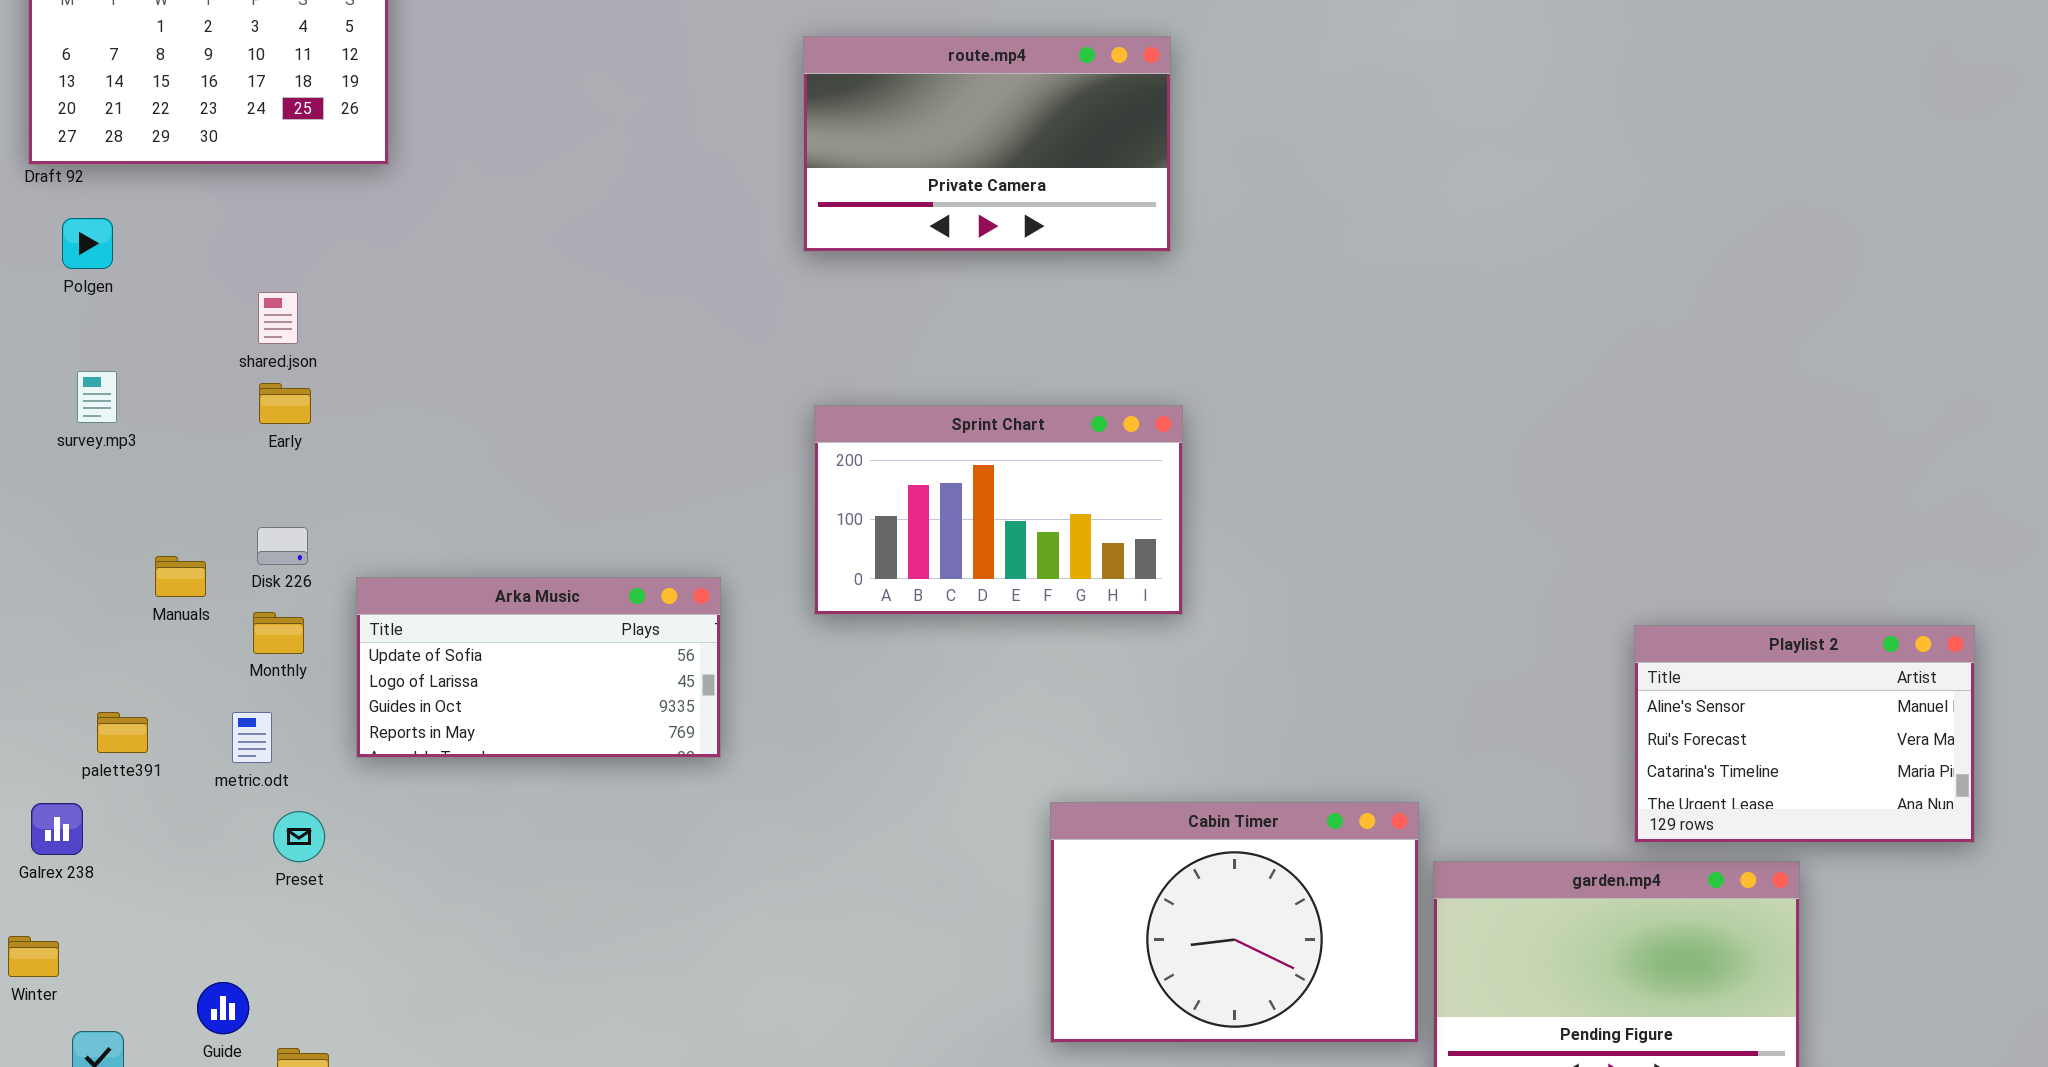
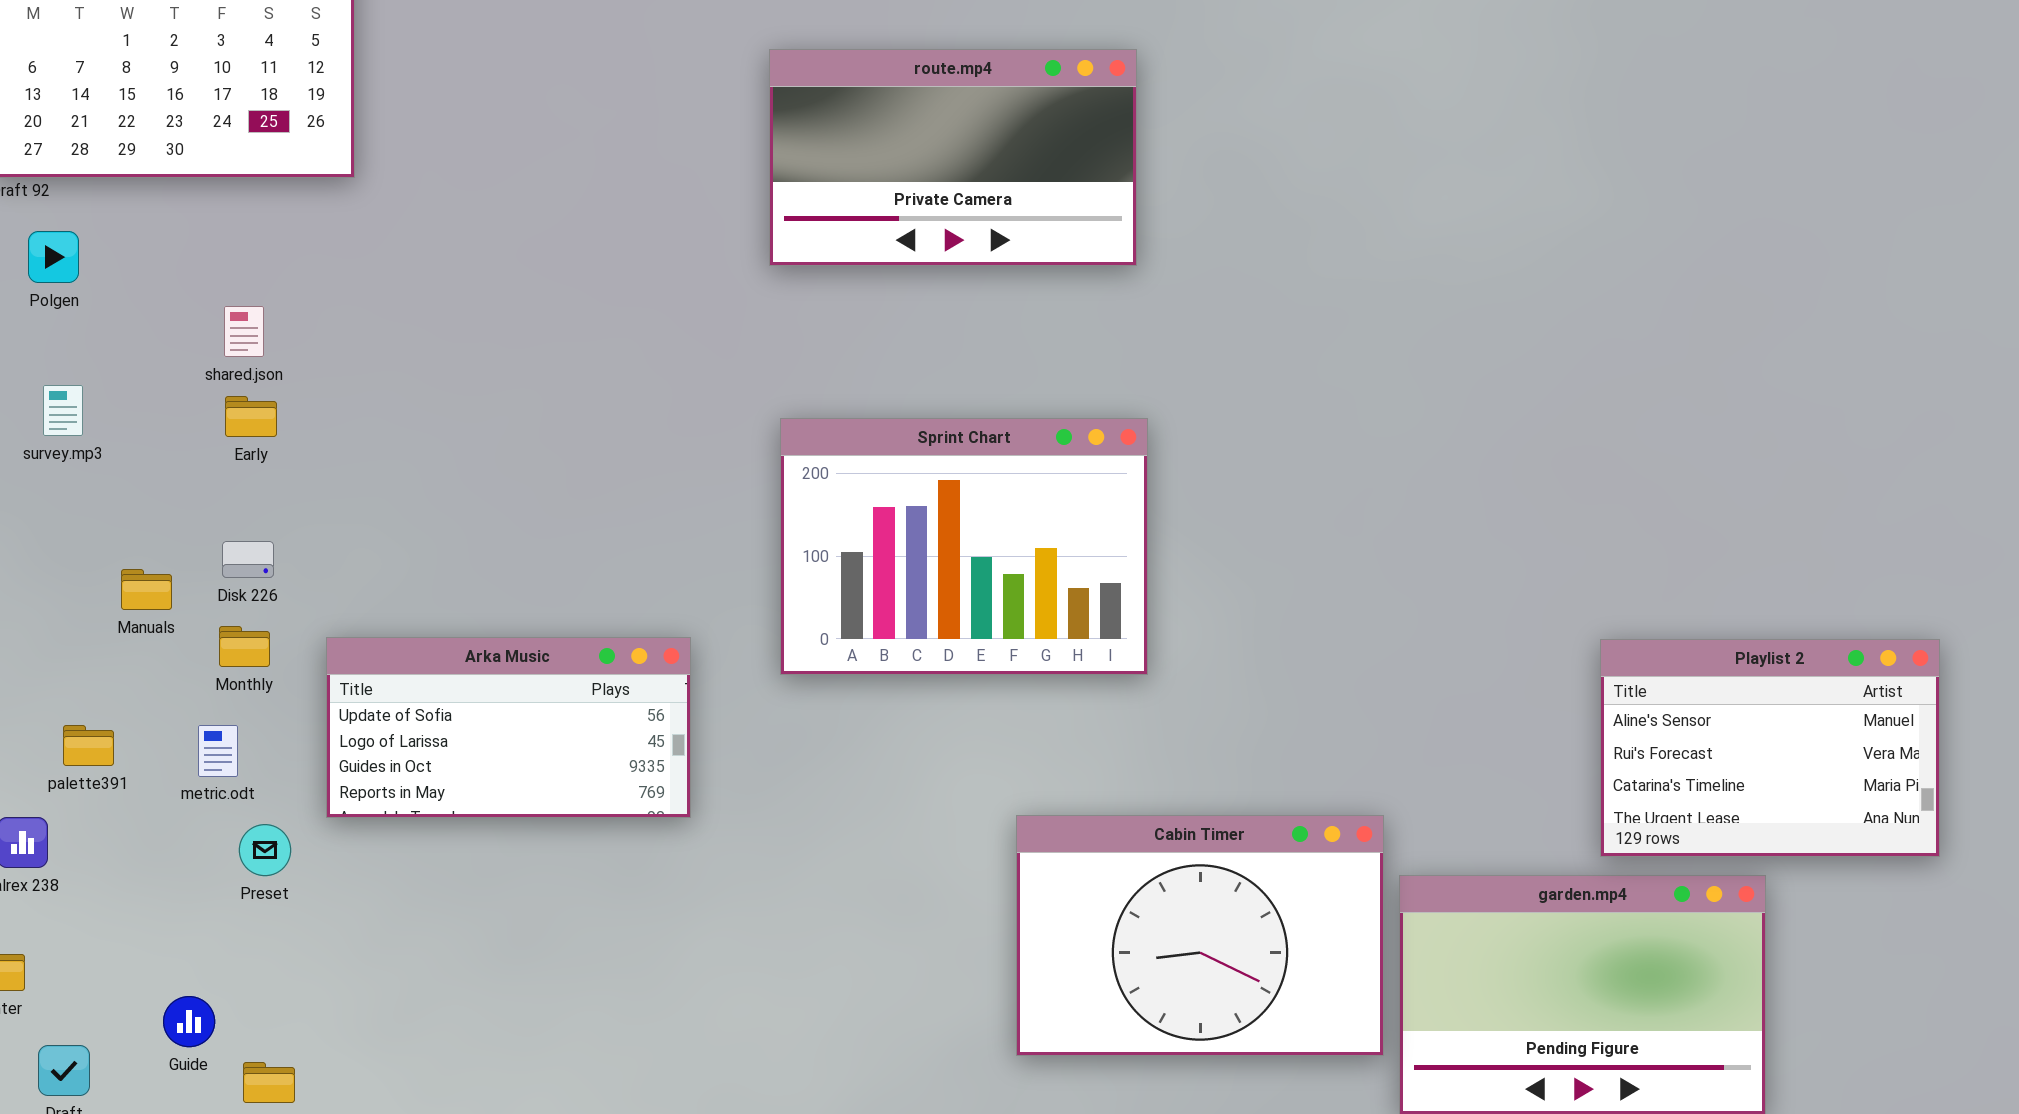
Sprint Chart: [814,405,1183,615] -> [780,418,1148,675], resized
Arka Music: [356,577,721,758] -> [326,637,691,818], moved

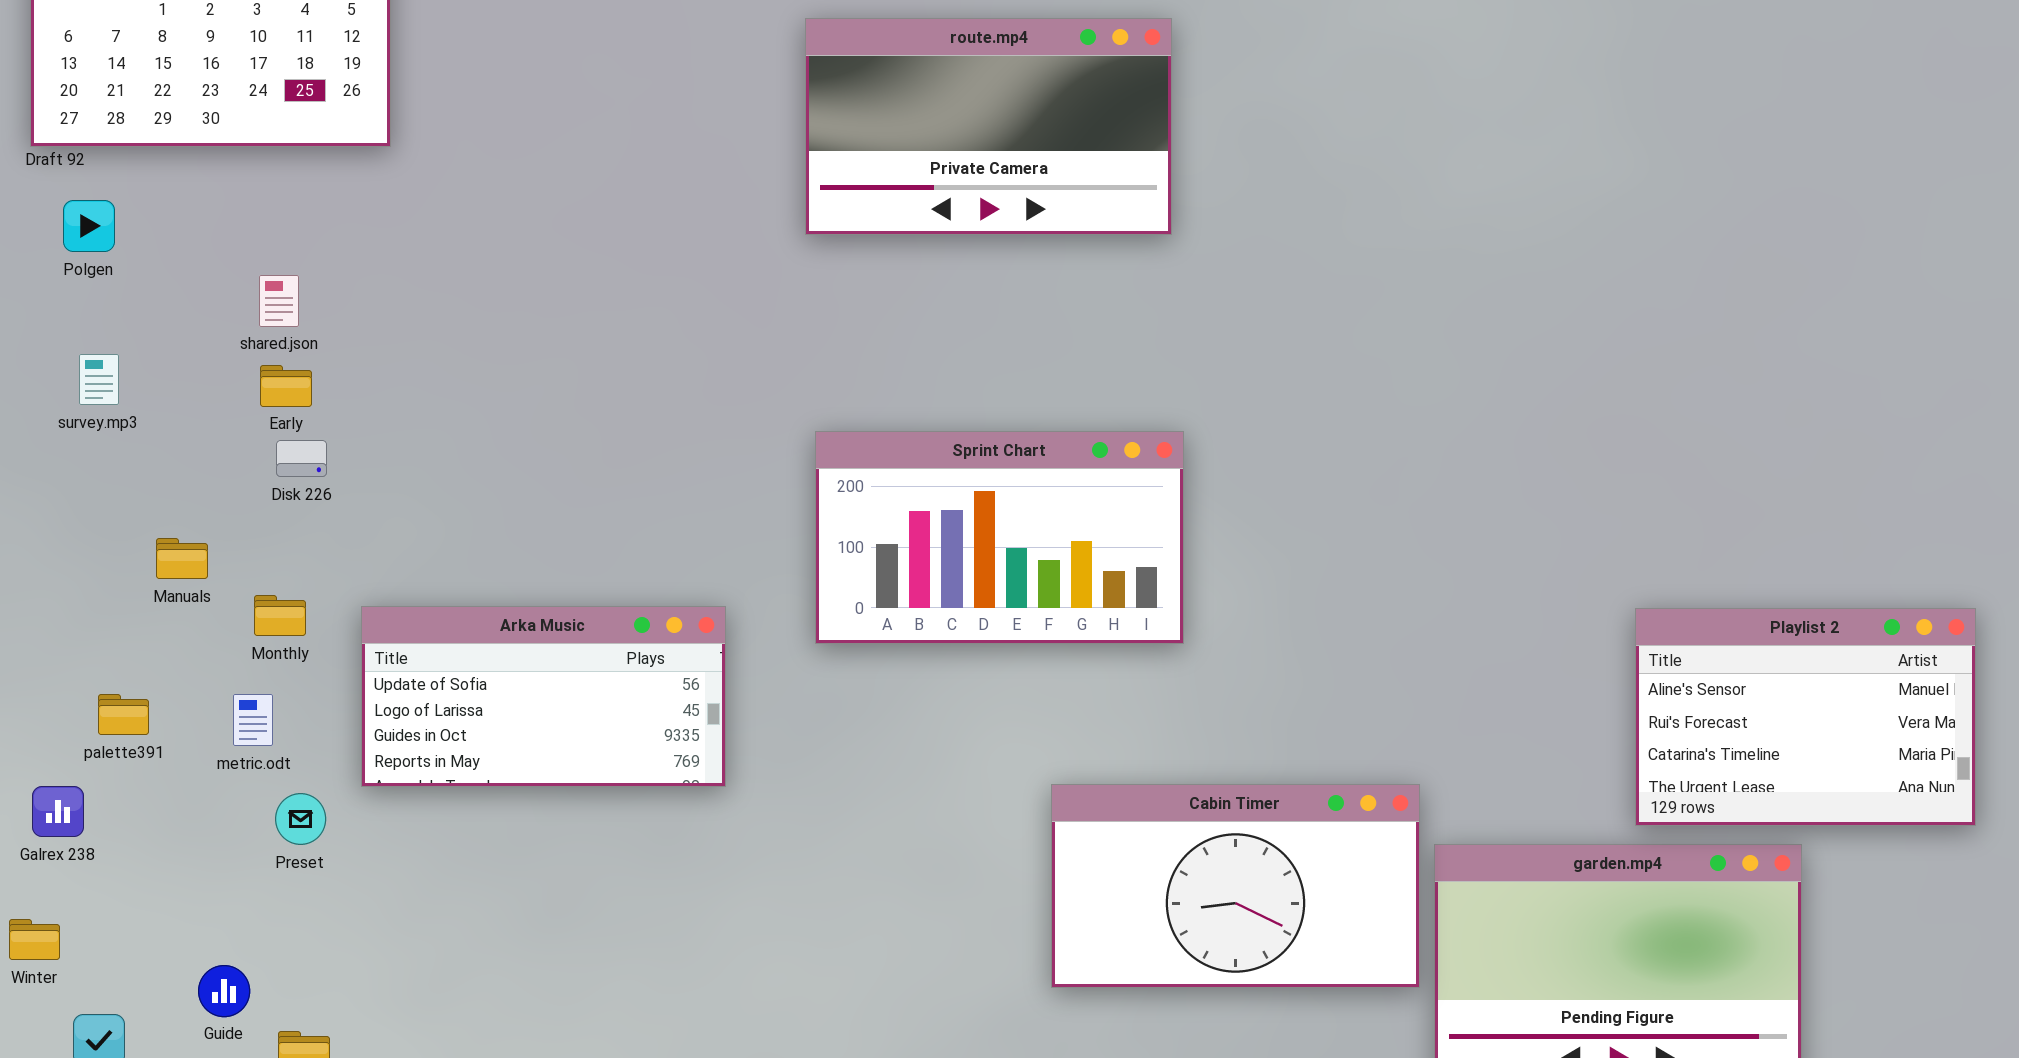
Sprint Chart: [780,418,1148,675] -> [815,431,1184,644], resized
Disk 226: [222,541,274,578] -> [276,440,327,477], moved
Cabin Timer: [1016,815,1384,1056] -> [1051,784,1420,988], resized

